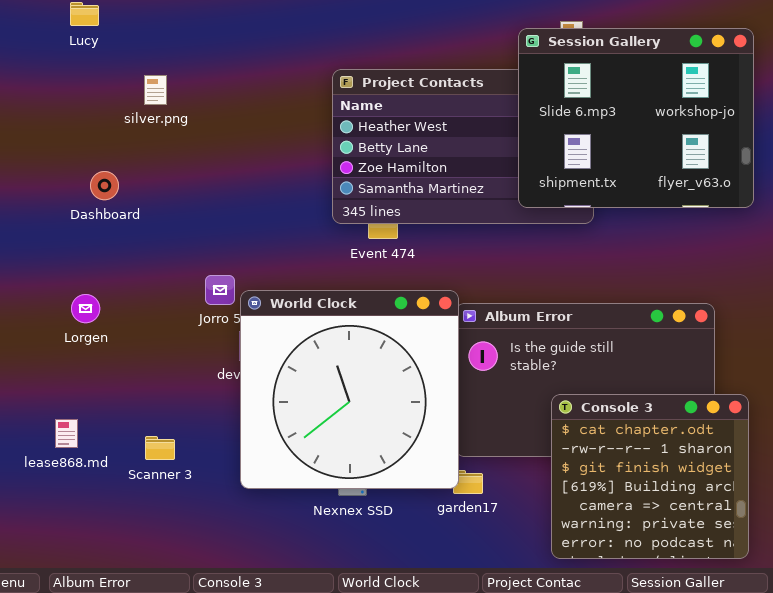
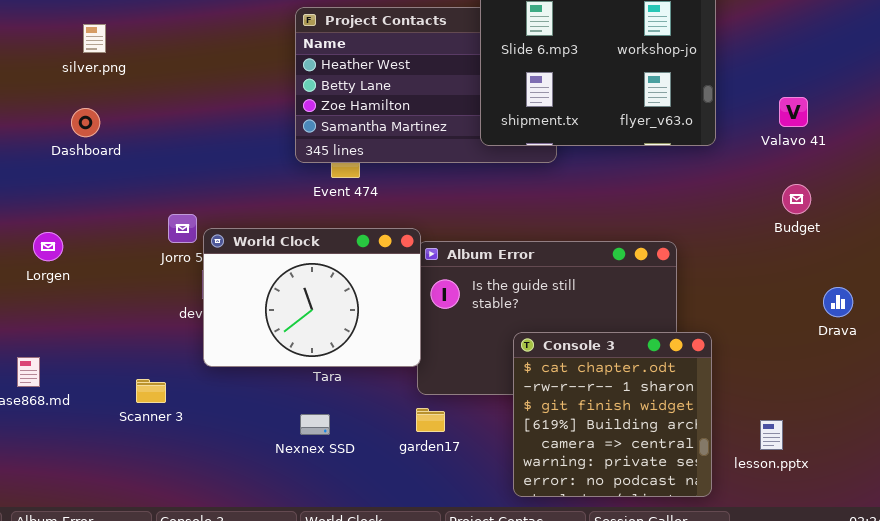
silver.png: [144,75,167,105] -> [83,24,106,53], moved
Dashboard: [90,171,119,200] -> [71,108,100,137], moved
World Clock: [240,290,459,489] -> [203,228,421,367], resized
Scanner 3: [145,436,175,460] -> [136,379,166,403], moved

